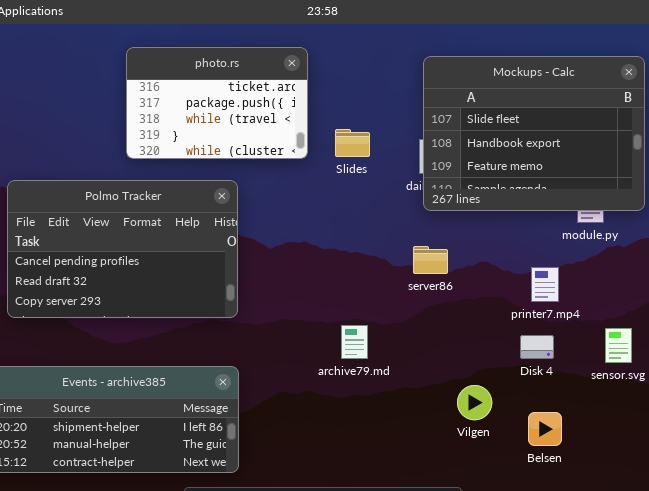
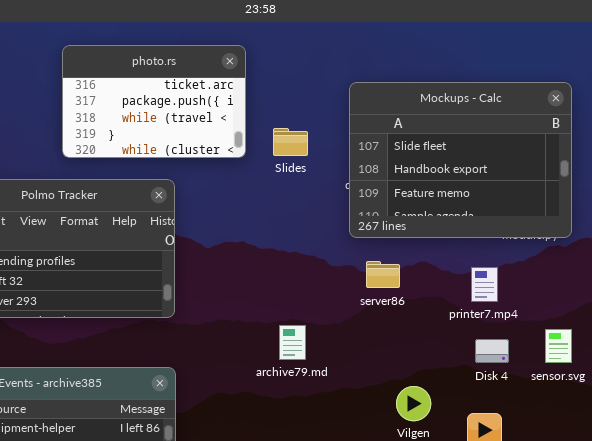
Mockups - Calc: [423,56,645,211] -> [349,82,572,238], moved
server86: [413,246,448,274] -> [366,261,400,288], moved
Disk 4: [520,335,554,359] -> [475,339,509,363], moved

